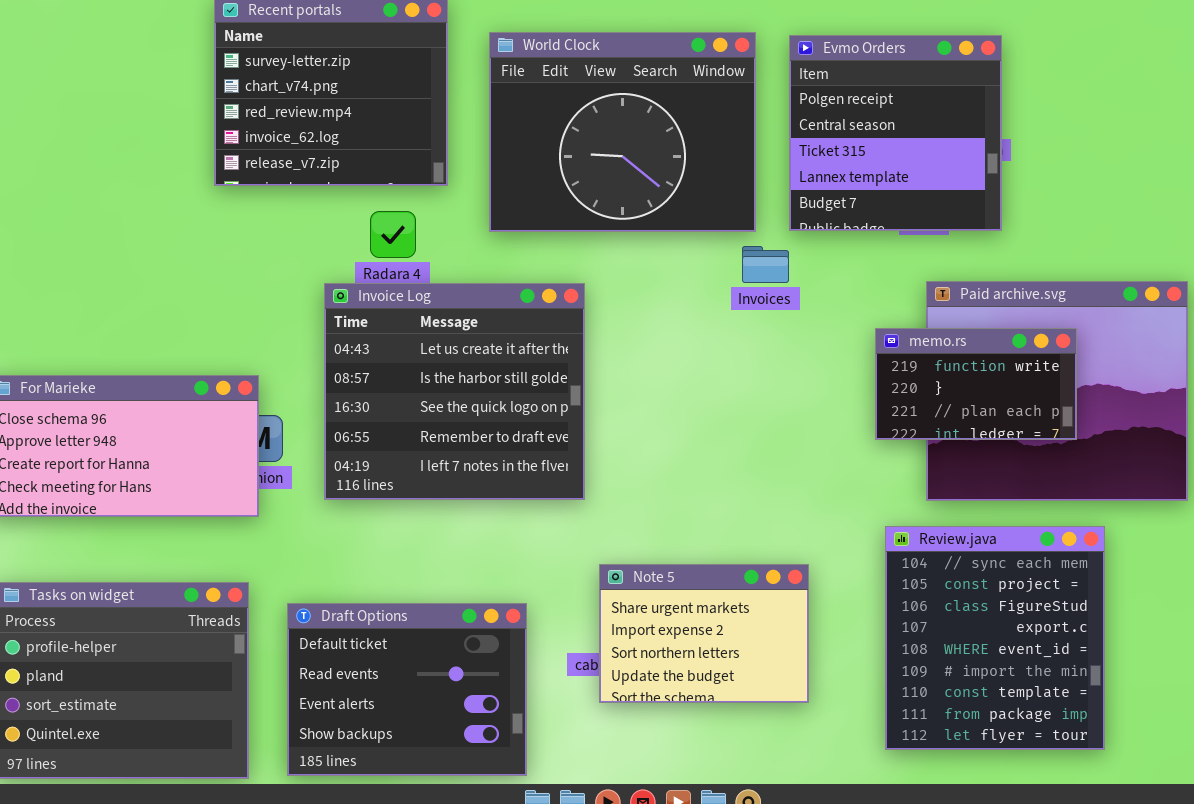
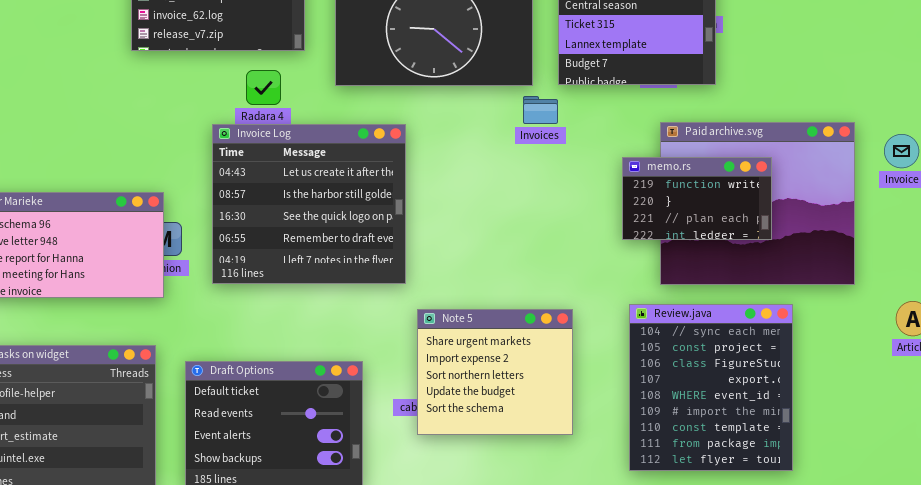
Note 5: [599,564,809,703] -> [417,309,573,435], resized

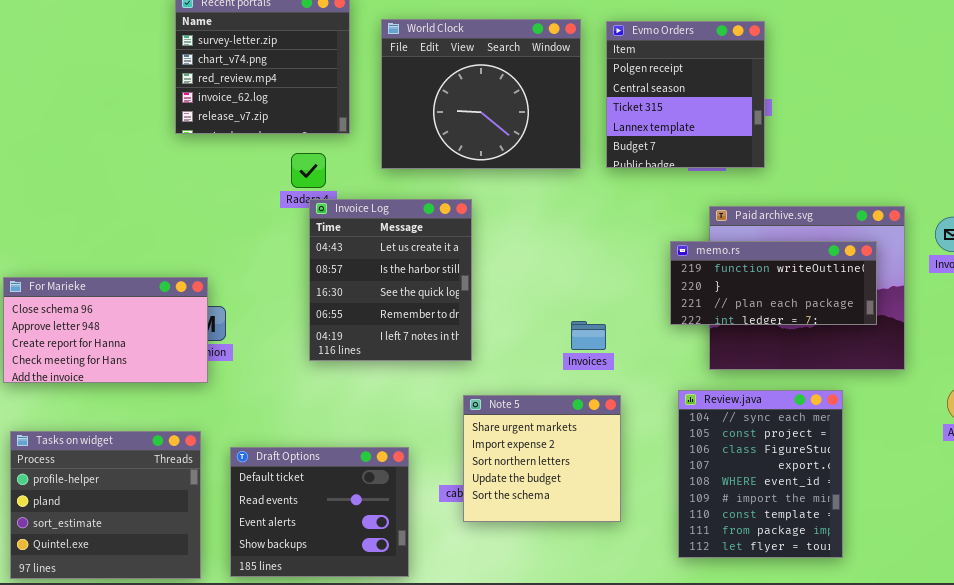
Invoices: [523,96,558,124] -> [571,321,606,350], moved
Invoice Log: [212,124,406,284] -> [309,199,472,361], moved, resized
memo.rs: [622,157,772,240] -> [670,241,877,325], resized

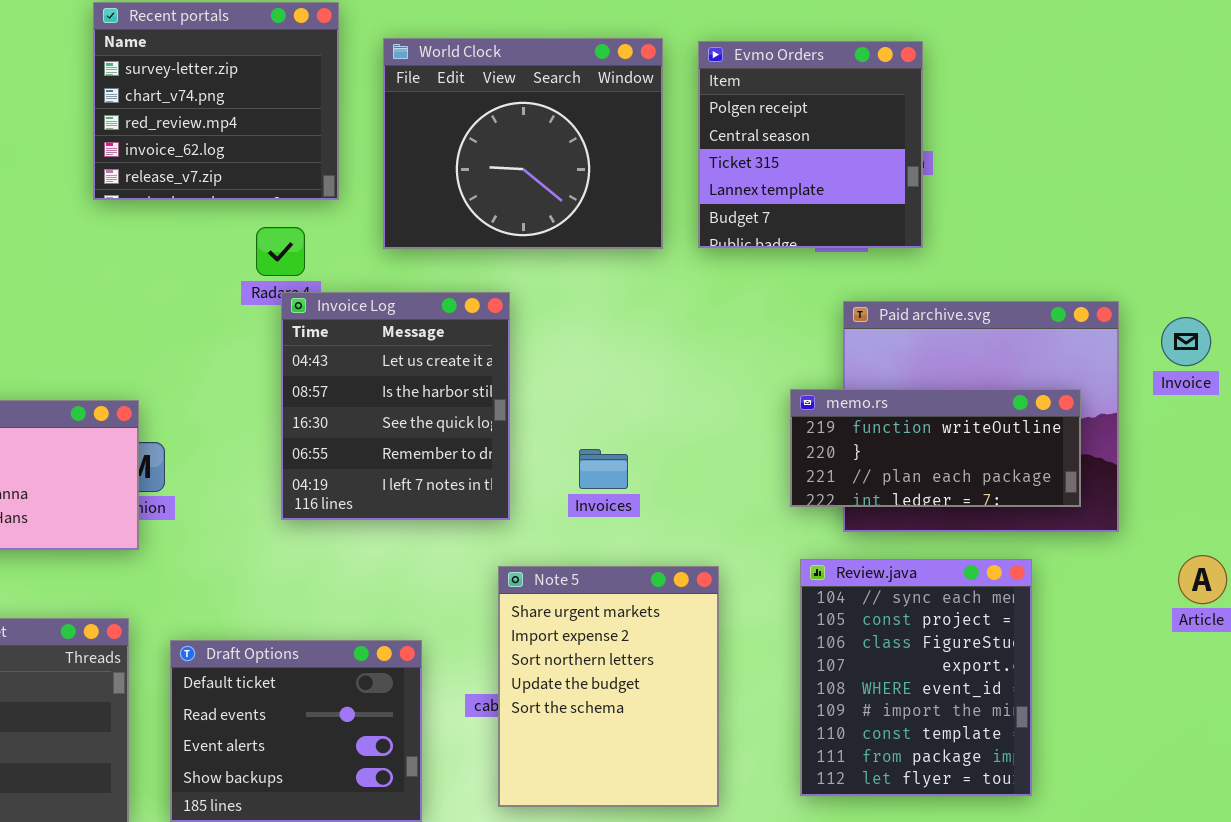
memo.rs: [670,241,877,325] -> [790,389,1081,507], moved
Invoices: [571,321,606,350] -> [579,449,628,489], moved
Note 5: [463,395,621,522] -> [498,566,719,807], resized

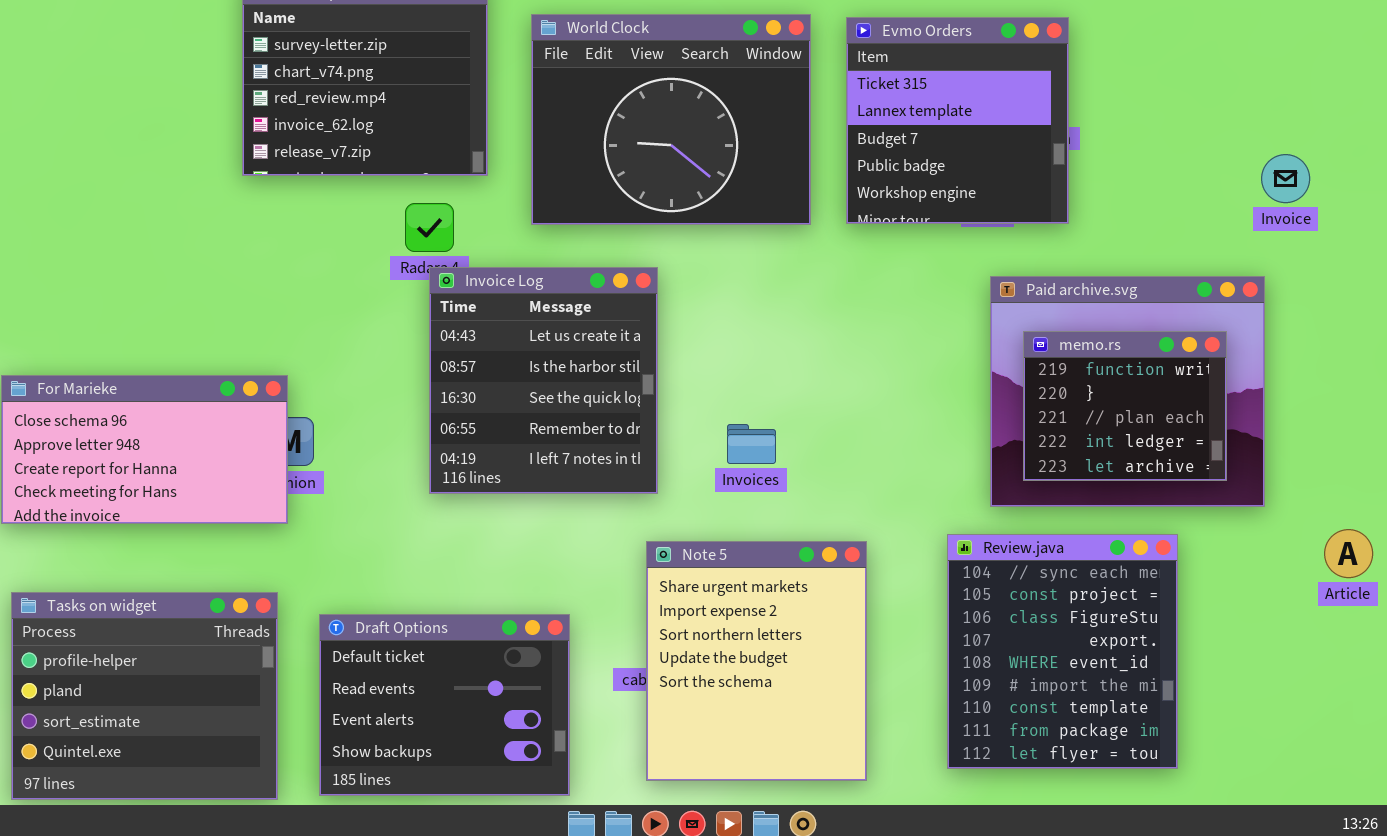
Evmo Orders: [698,41,923,248] -> [846,17,1069,224], scrolled down 2 rows
Invoice: [1161,317,1211,366] -> [1261,154,1310,203], moved
memo.rs: [790,389,1081,507] -> [1023,331,1227,481], resized

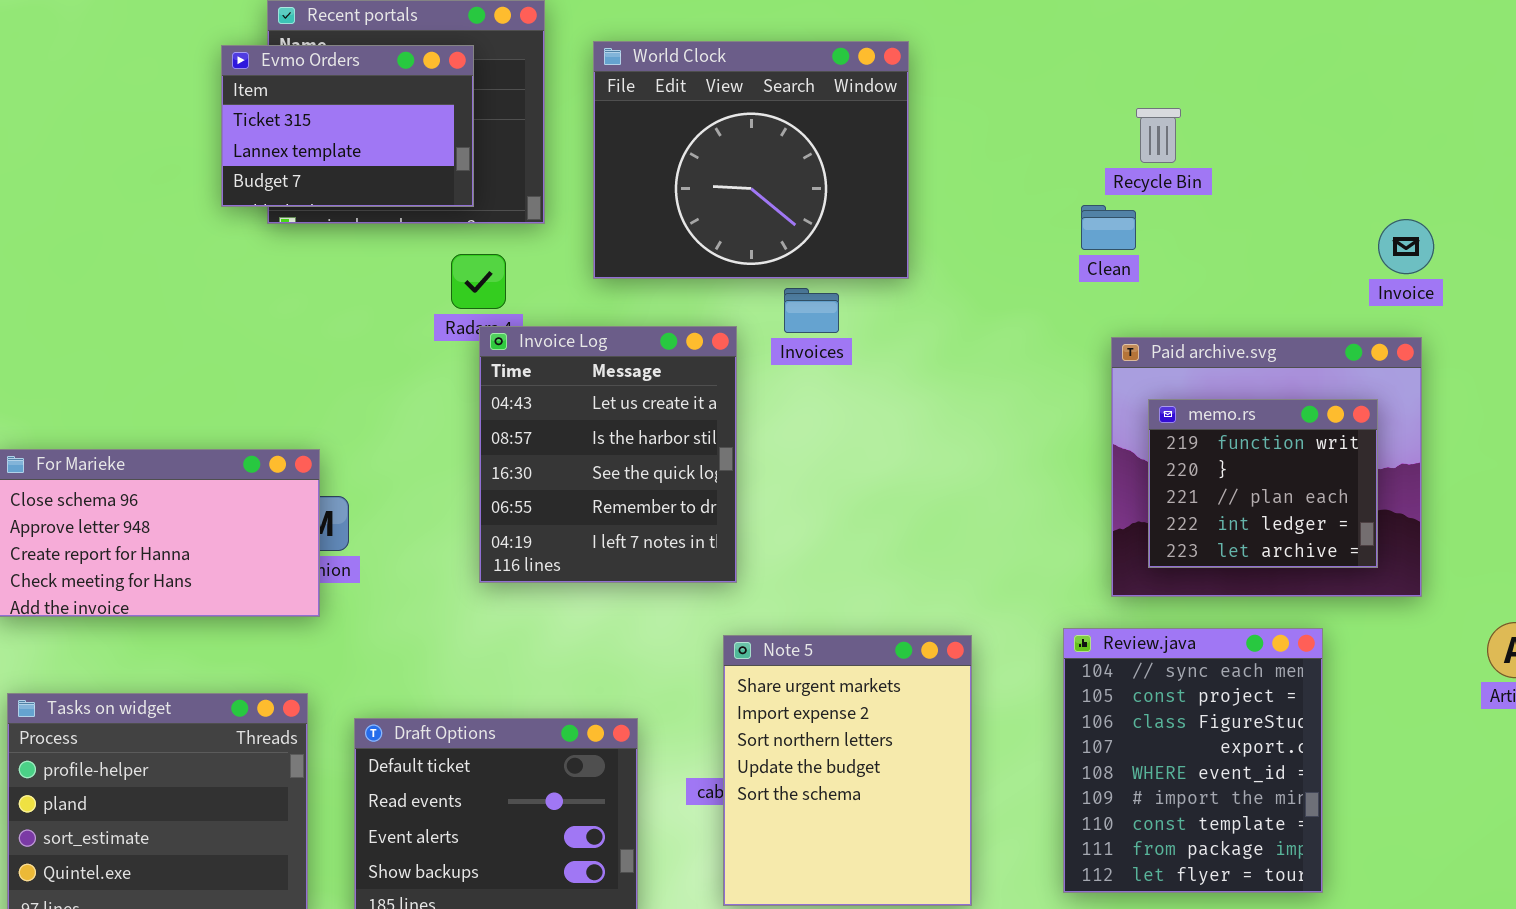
Evmo Orders: [846,17,1069,224] -> [221,45,474,207], moved, resized
Invoice: [1261,154,1310,203] -> [1378,219,1434,274], moved
Invoices: [727,424,776,464] -> [784,288,839,333], moved

